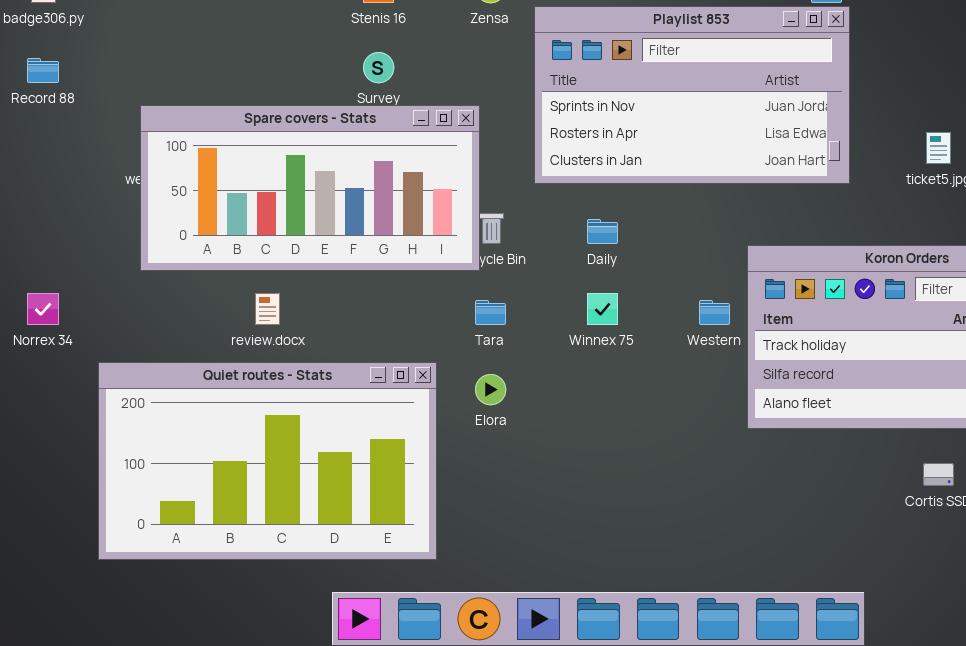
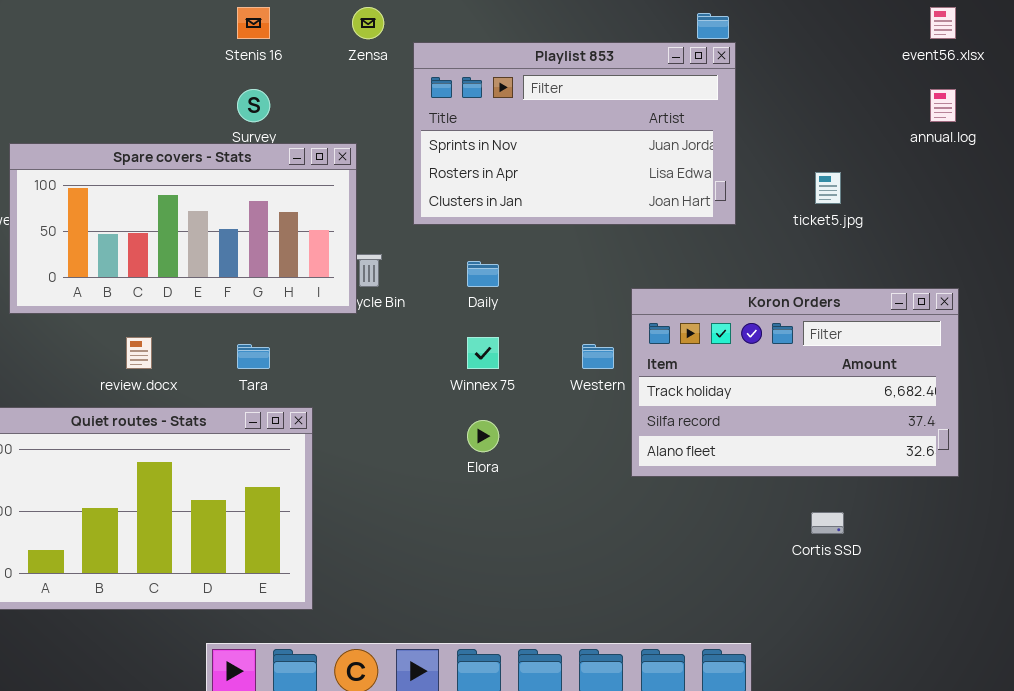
Tara: [475,300,506,325] -> [237,344,270,369], moved
Elora: [475,374,506,405] -> [467,420,499,452], moved

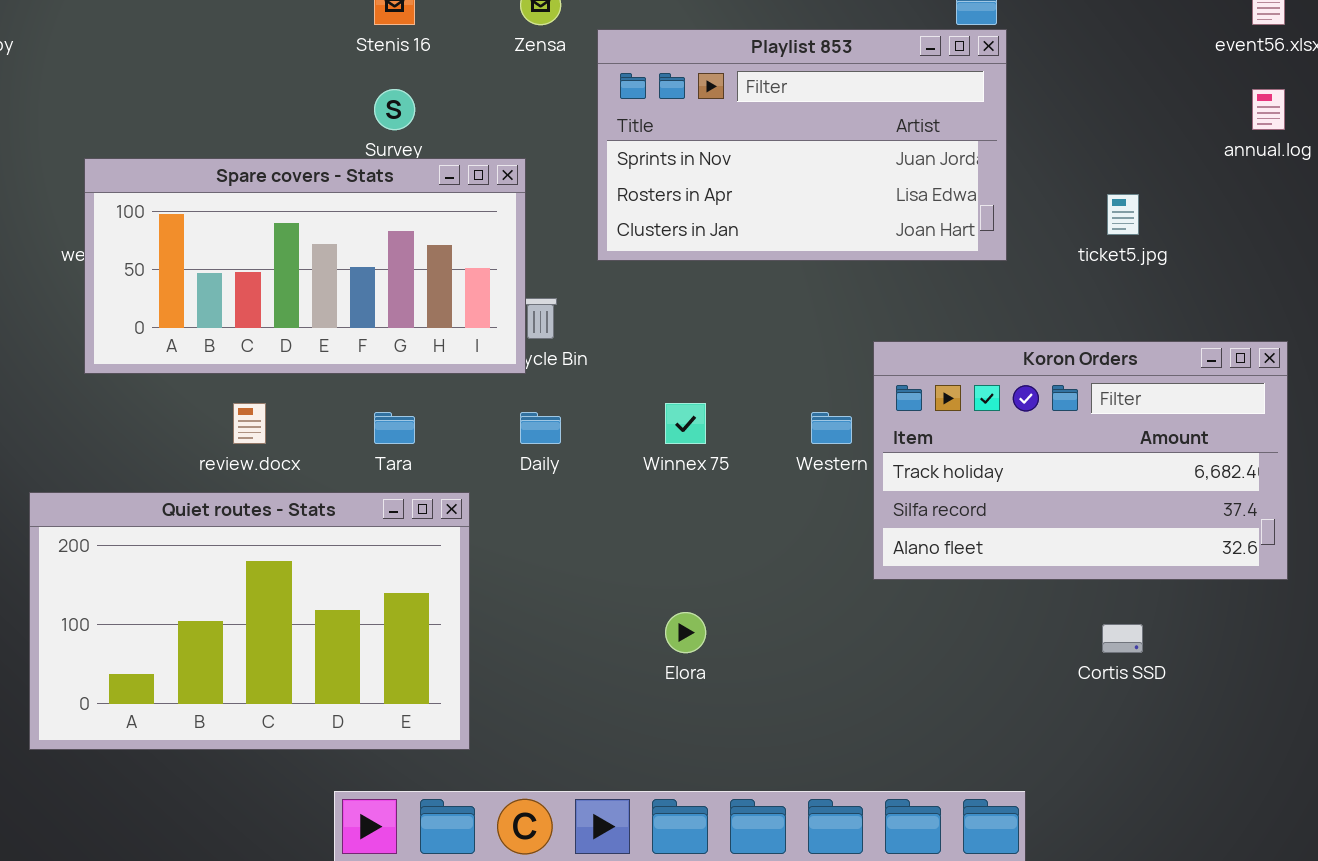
Daily: [467,261,499,287] -> [520,412,561,444], moved
Elora: [467,420,499,452] -> [665,612,706,653], moved

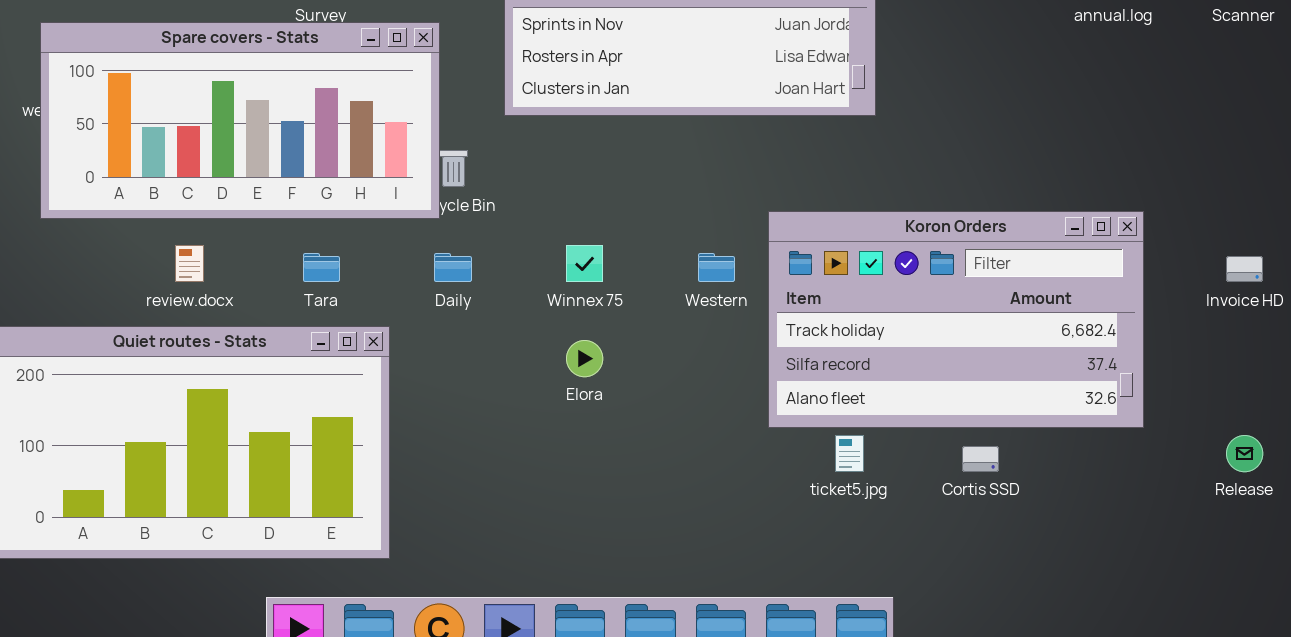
ticket5.jpg: [1107,194,1139,235] -> [835,435,864,472], moved
Koron Orders: [873,341,1288,580] -> [768,211,1144,428], moved
Elora: [665,612,706,653] -> [566,340,603,377], moved

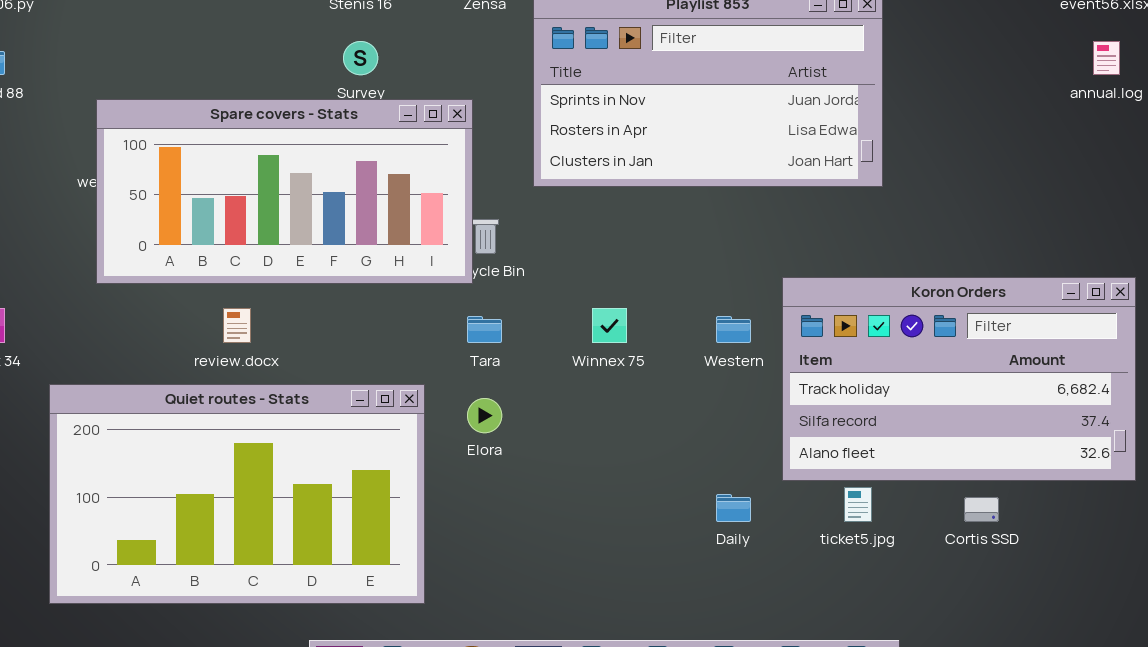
Tara: [303,253,340,282] -> [467,316,502,343], moved
Daily: [434,253,472,282] -> [716,494,751,522], moved
Elora: [566,340,603,377] -> [467,398,502,433], moved

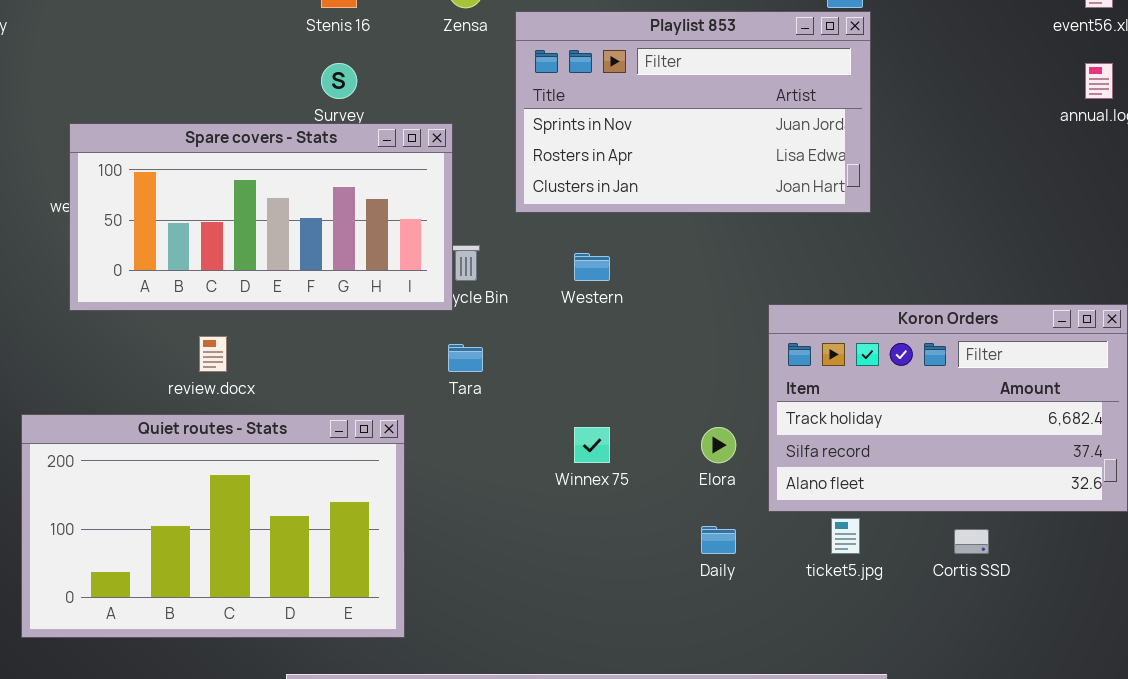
Winnex 75: [592,308,627,343] -> [574,427,610,463], moved
Western: [716,316,751,343] -> [574,253,610,281], moved
Elora: [467,398,502,433] -> [701,427,736,463], moved

